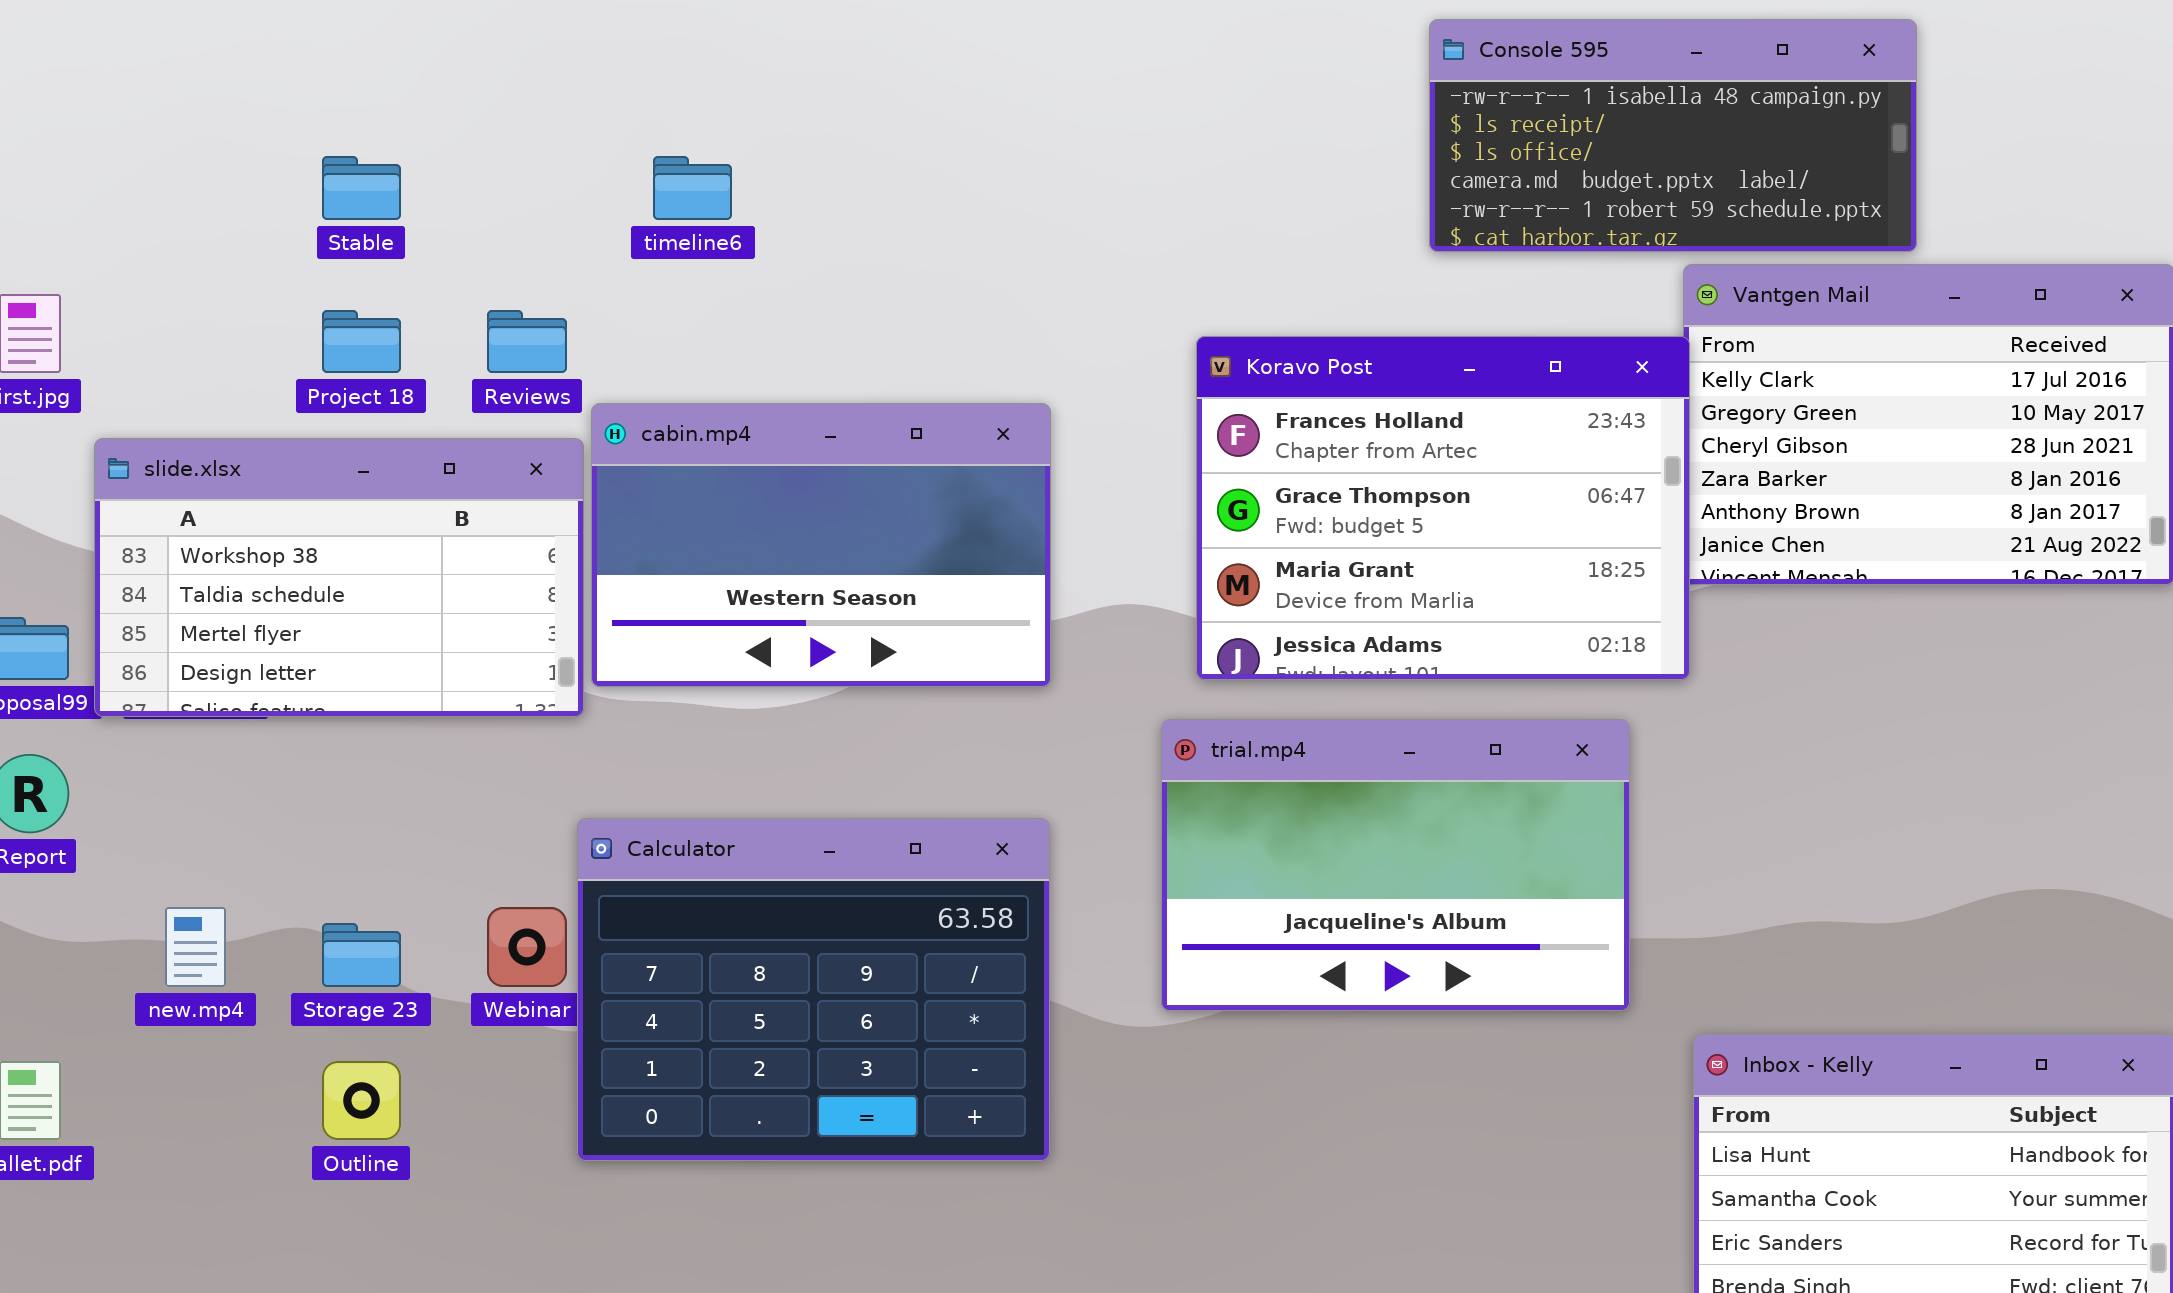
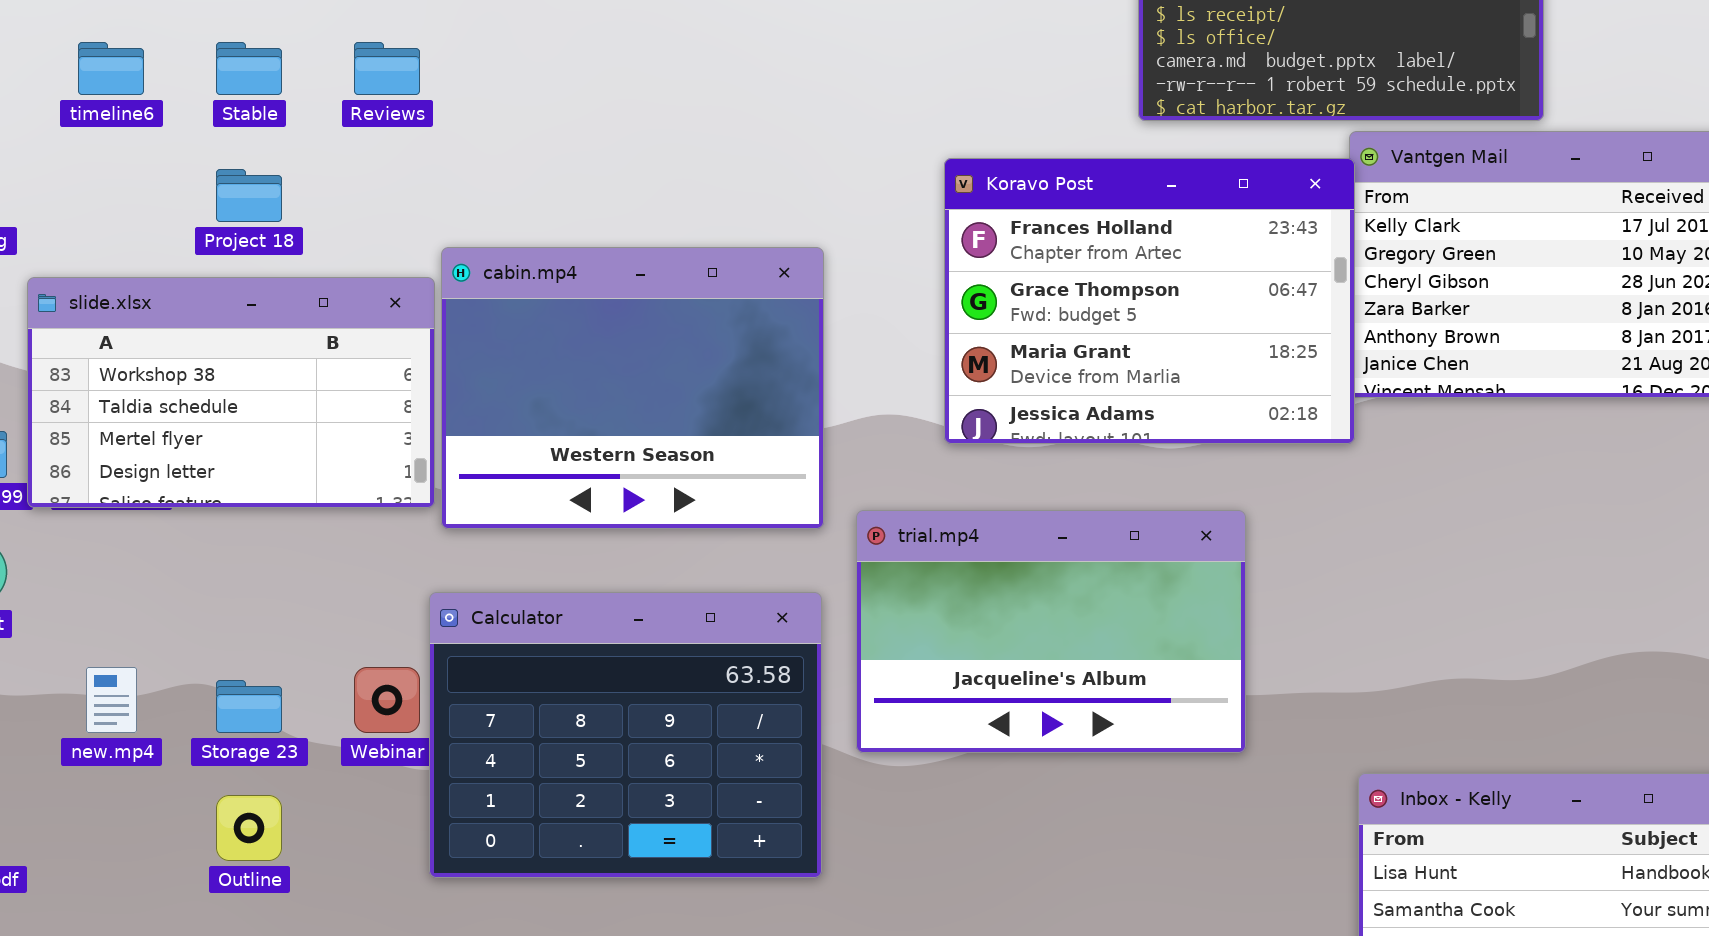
timeline6: [653,156,732,220] -> [78,42,144,95], moved
Reviews: [487,310,567,373] -> [354,42,420,95], moved
Koravo Post: [1196,336,1690,680] -> [944,158,1355,444], moved
cabin.mp4: [591,403,1051,687] -> [441,247,824,529], resized
trial.mp4: [1161,719,1630,1011] -> [856,510,1246,753], moved

